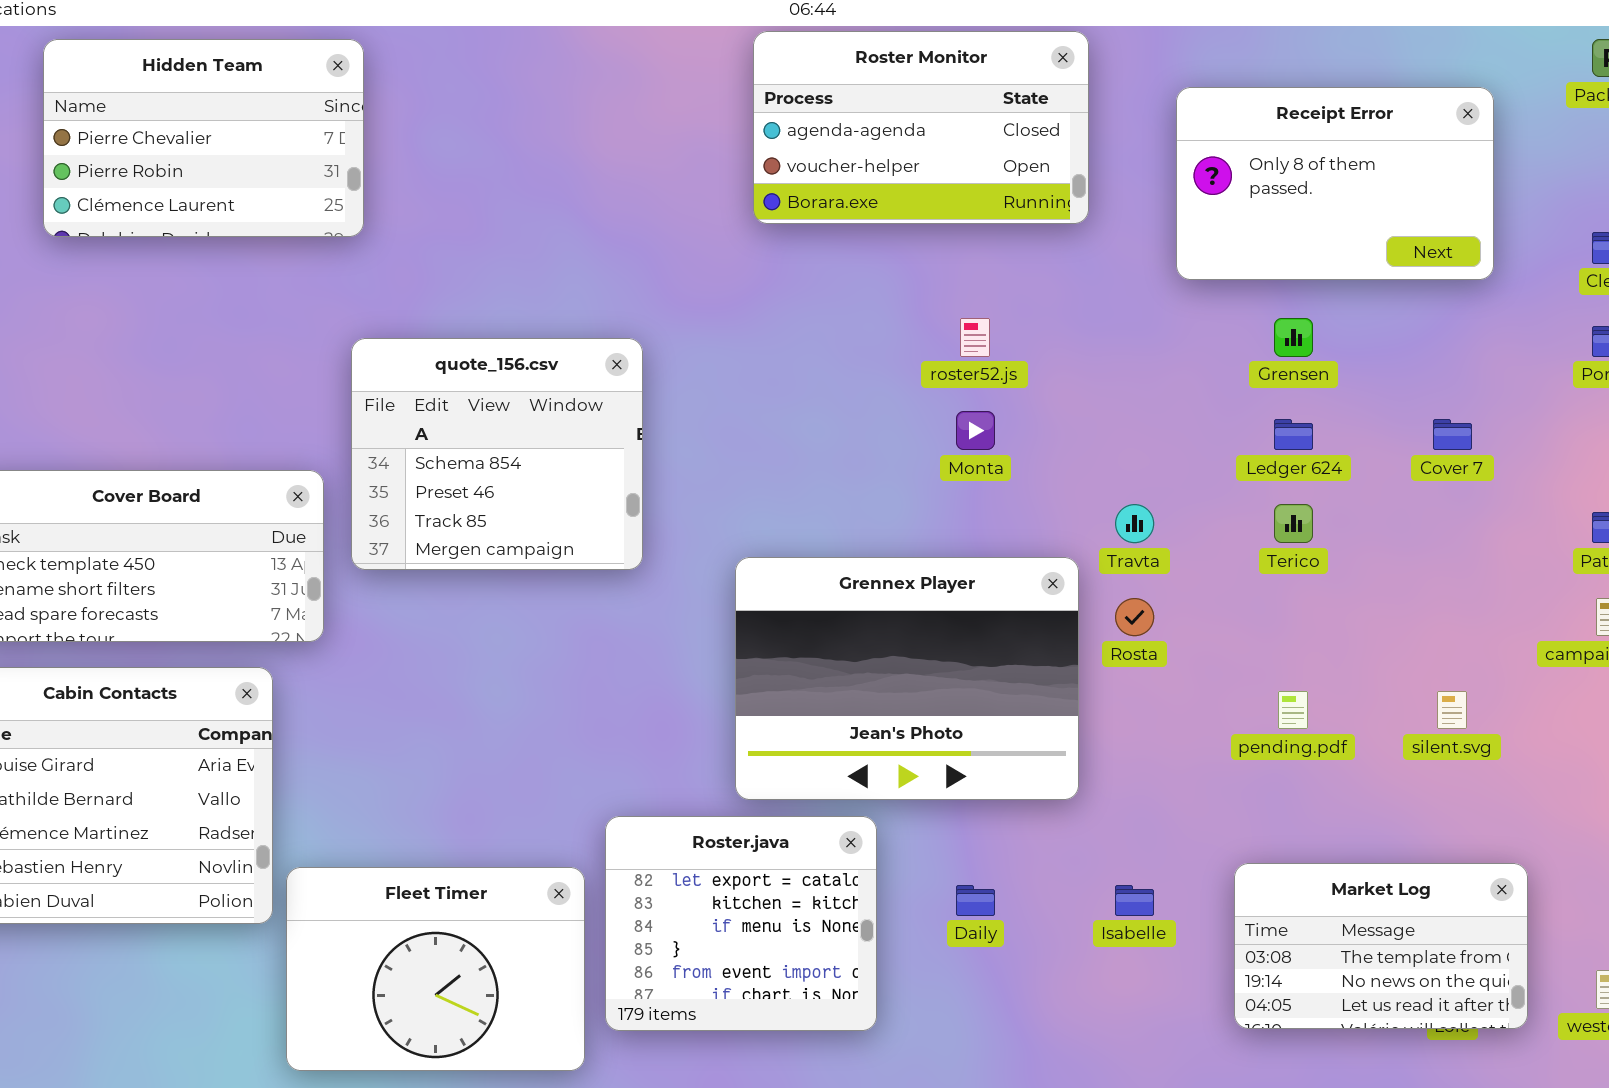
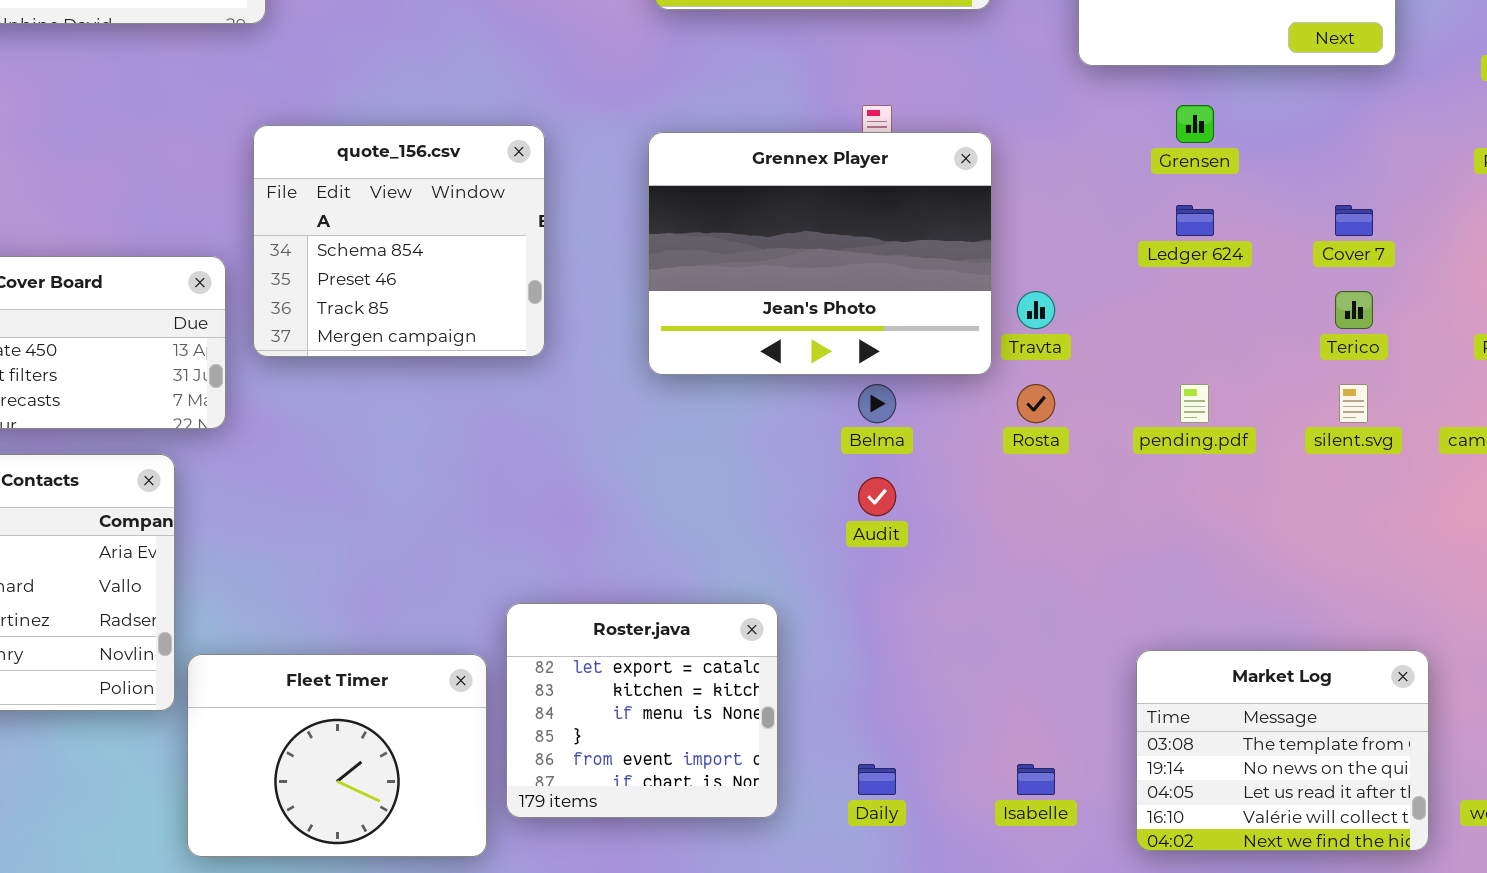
Terico: [1274,504,1313,543] -> [1335,291,1373,329], moved
Grennex Player: [735,557,1079,800] -> [648,132,992,375], moved
pending.pdf: [1278,691,1308,729] -> [1180,384,1209,423], moved
silent.svg: [1437,691,1467,729] -> [1339,384,1368,423], moved
Market Log: [1234,863,1528,1029] -> [1136,650,1429,851], resized
Daily: [956,885,995,916] -> [858,764,896,795], moved
Isabelle: [1115,885,1154,916] -> [1017,764,1055,795], moved

